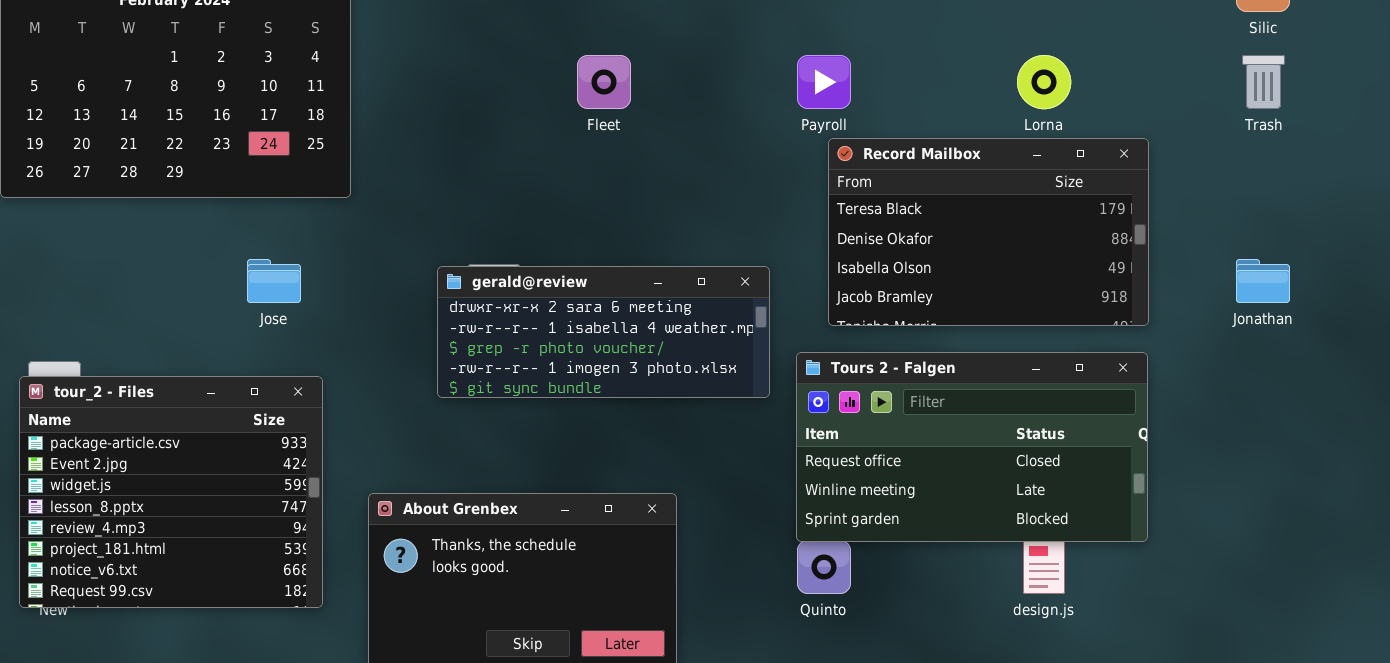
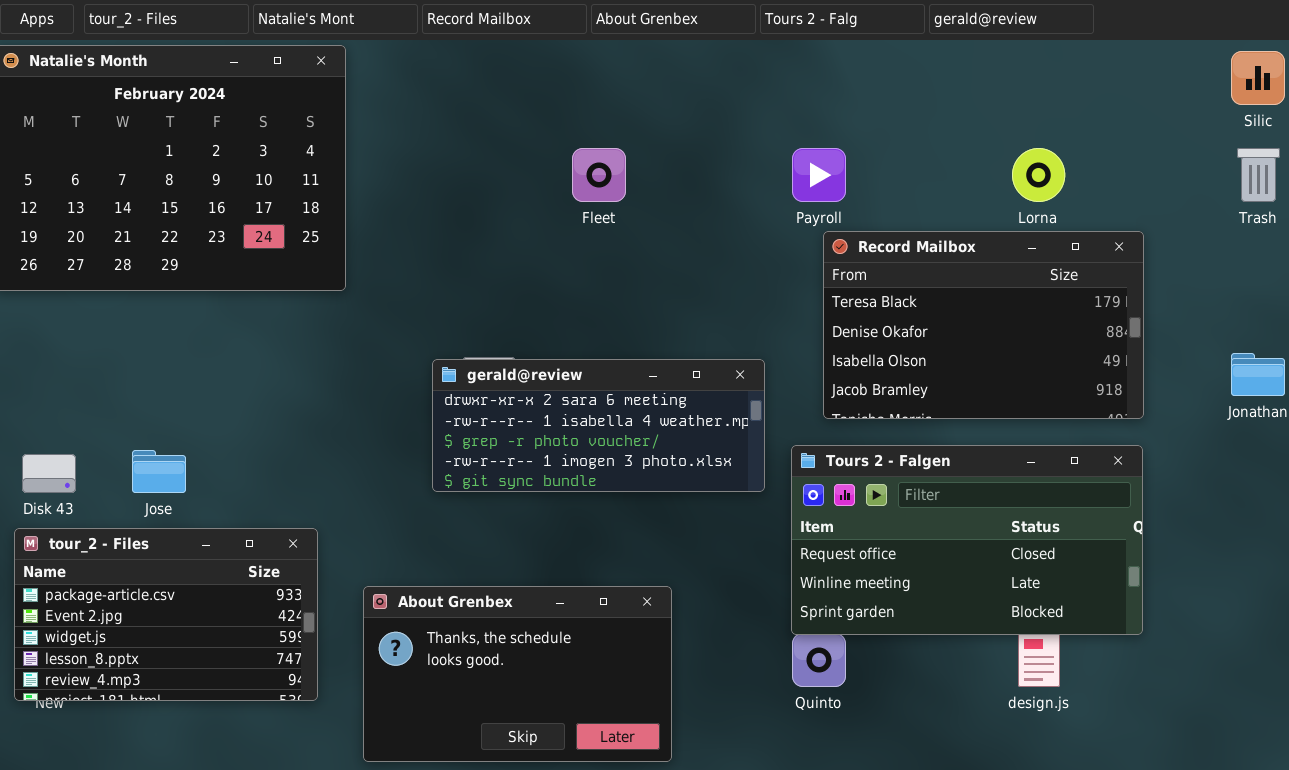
Jose: [247,259,301,303] -> [132,450,186,493], moved
tour_2 - Files: [19,376,323,608] -> [14,528,318,701], resized

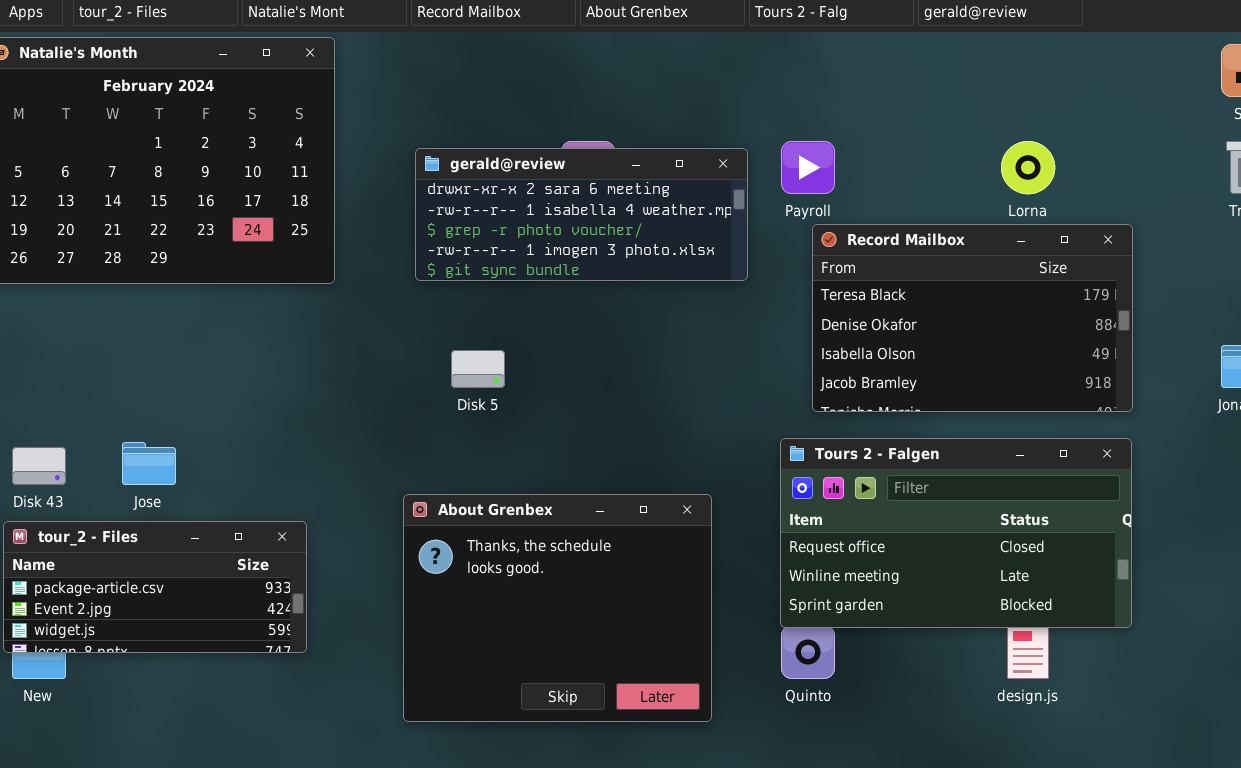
gerald@review: [432,359,765,492] -> [415,148,748,281], moved
tour_2 - Files: [14,528,318,701] -> [3,521,307,653], resized
About Grenbex: [363,586,672,762] -> [403,494,712,722], moved, resized

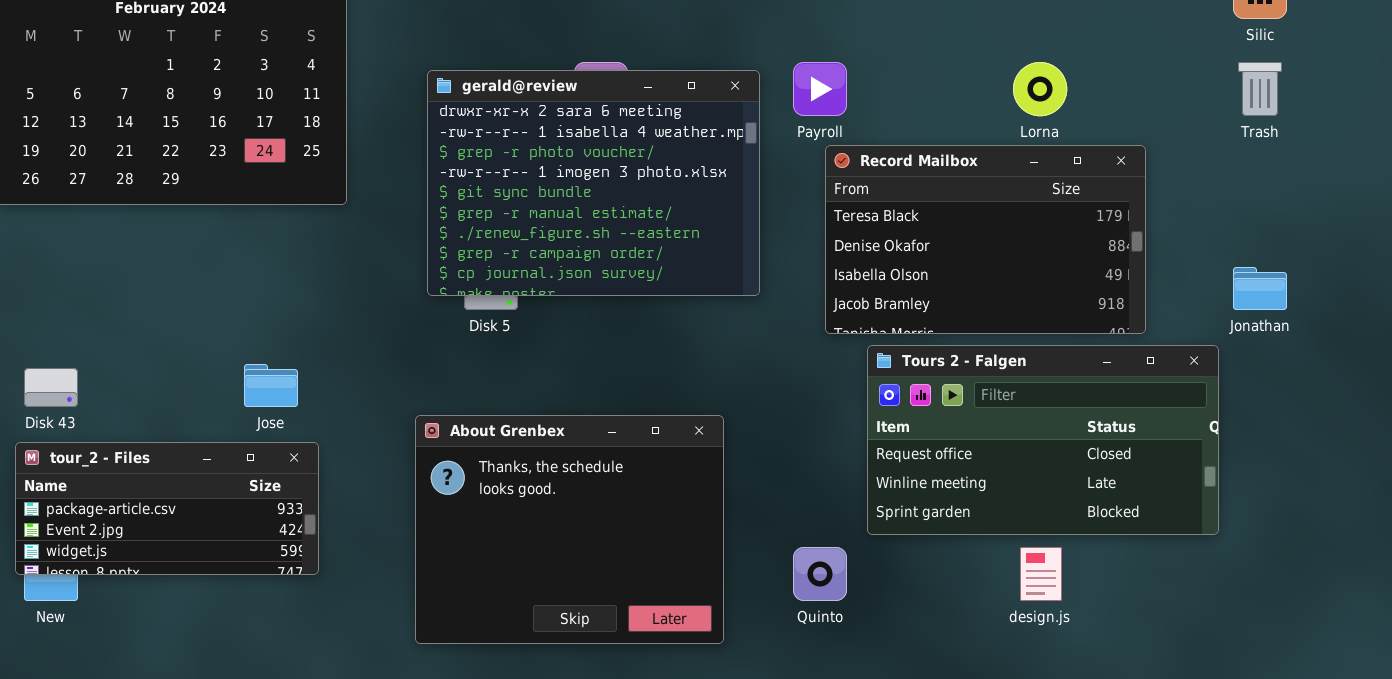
gerald@review: [415,148,748,281] -> [427,70,760,296], resized
Tours 2 - Falgen: [780,438,1132,628] -> [867,345,1219,535], moved
Jose: [122,442,176,485] -> [244,364,298,407], moved

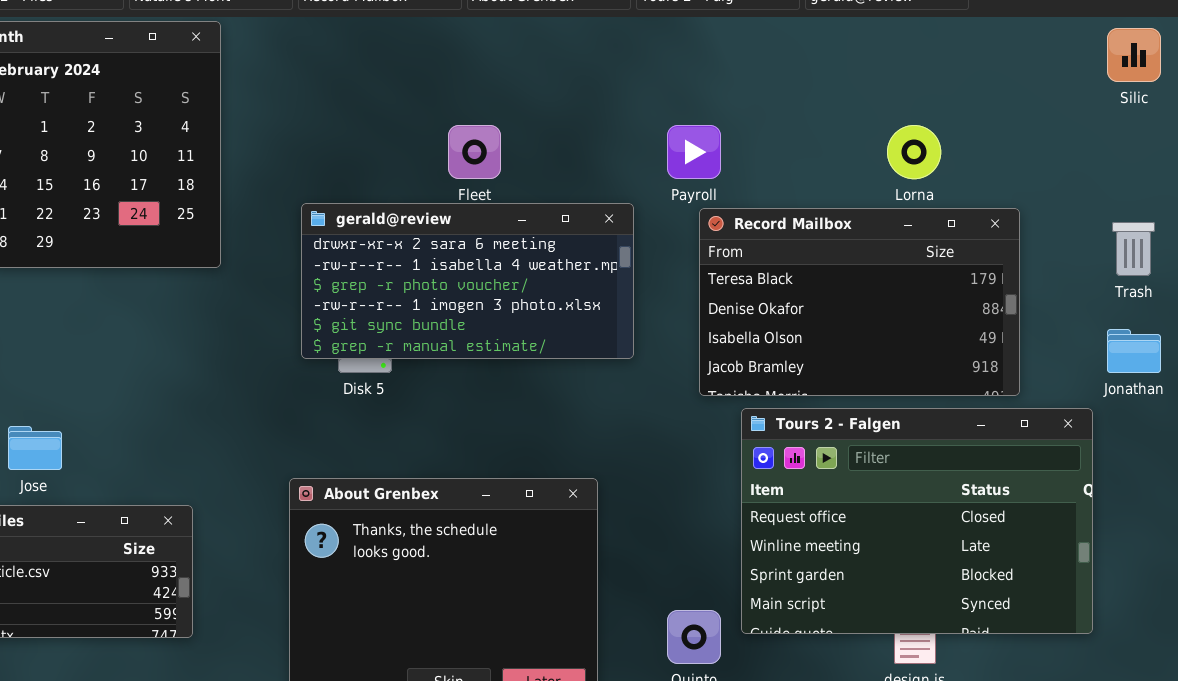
Trash: [1238,62,1282,116] -> [1112,222,1155,276], moved
gerald@review: [427,70,760,296] -> [301,203,634,359], resized
Tours 2 - Falgen: [867,345,1219,535] -> [741,408,1093,634], resized
Jose: [244,364,298,407] -> [8,426,62,470], moved

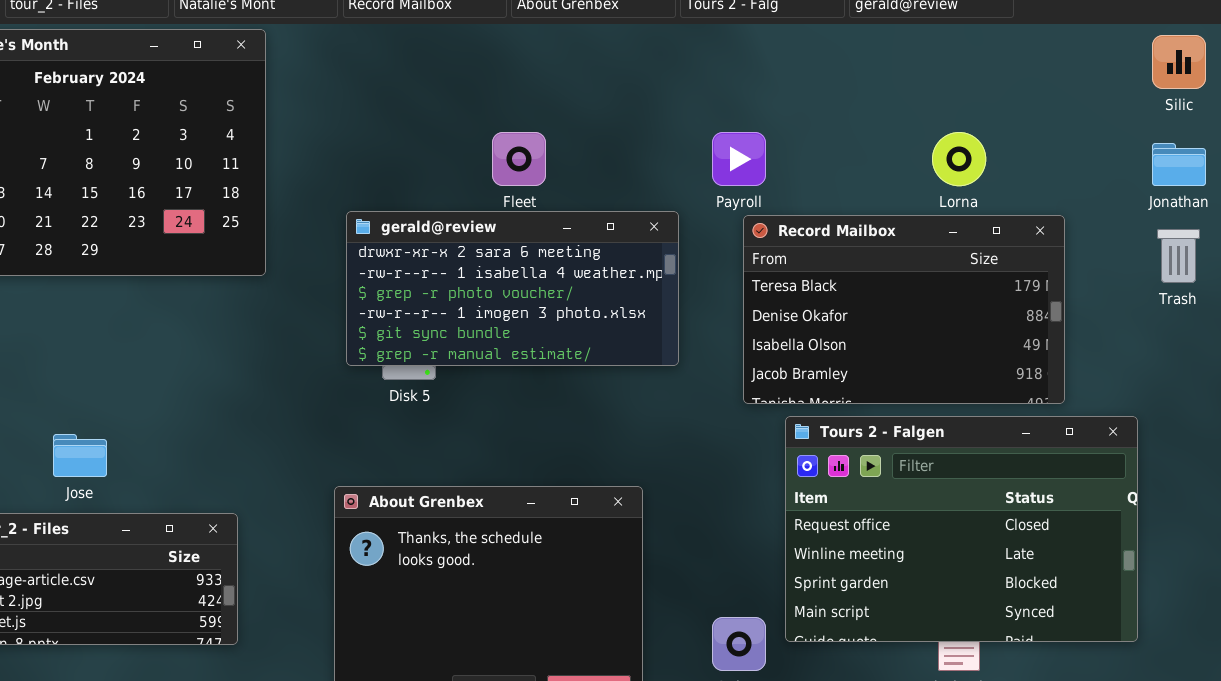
Jonathan: [1107,329,1161,373] -> [1152,143,1206,186], moved

